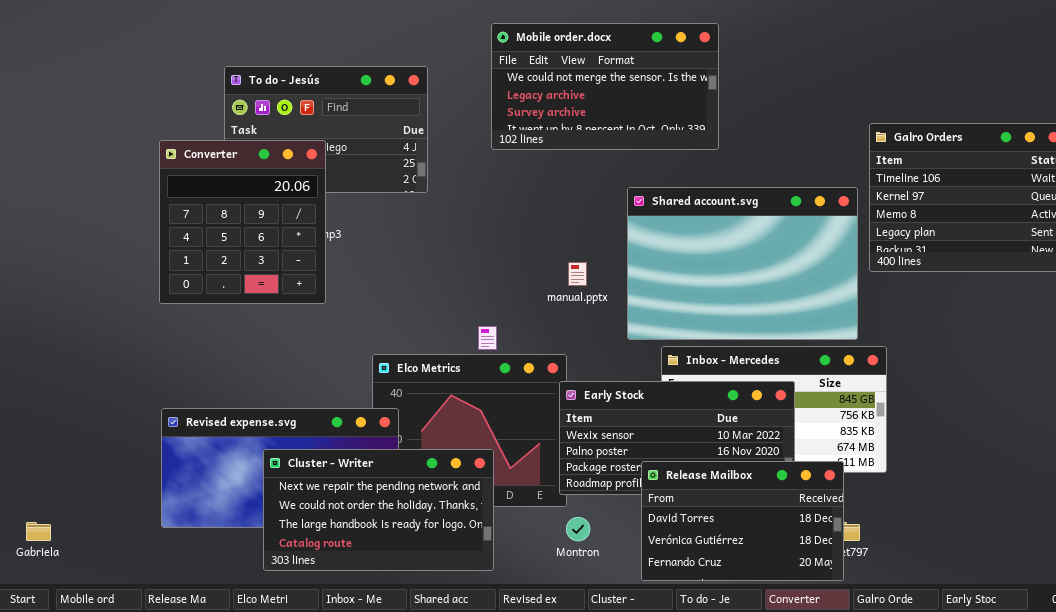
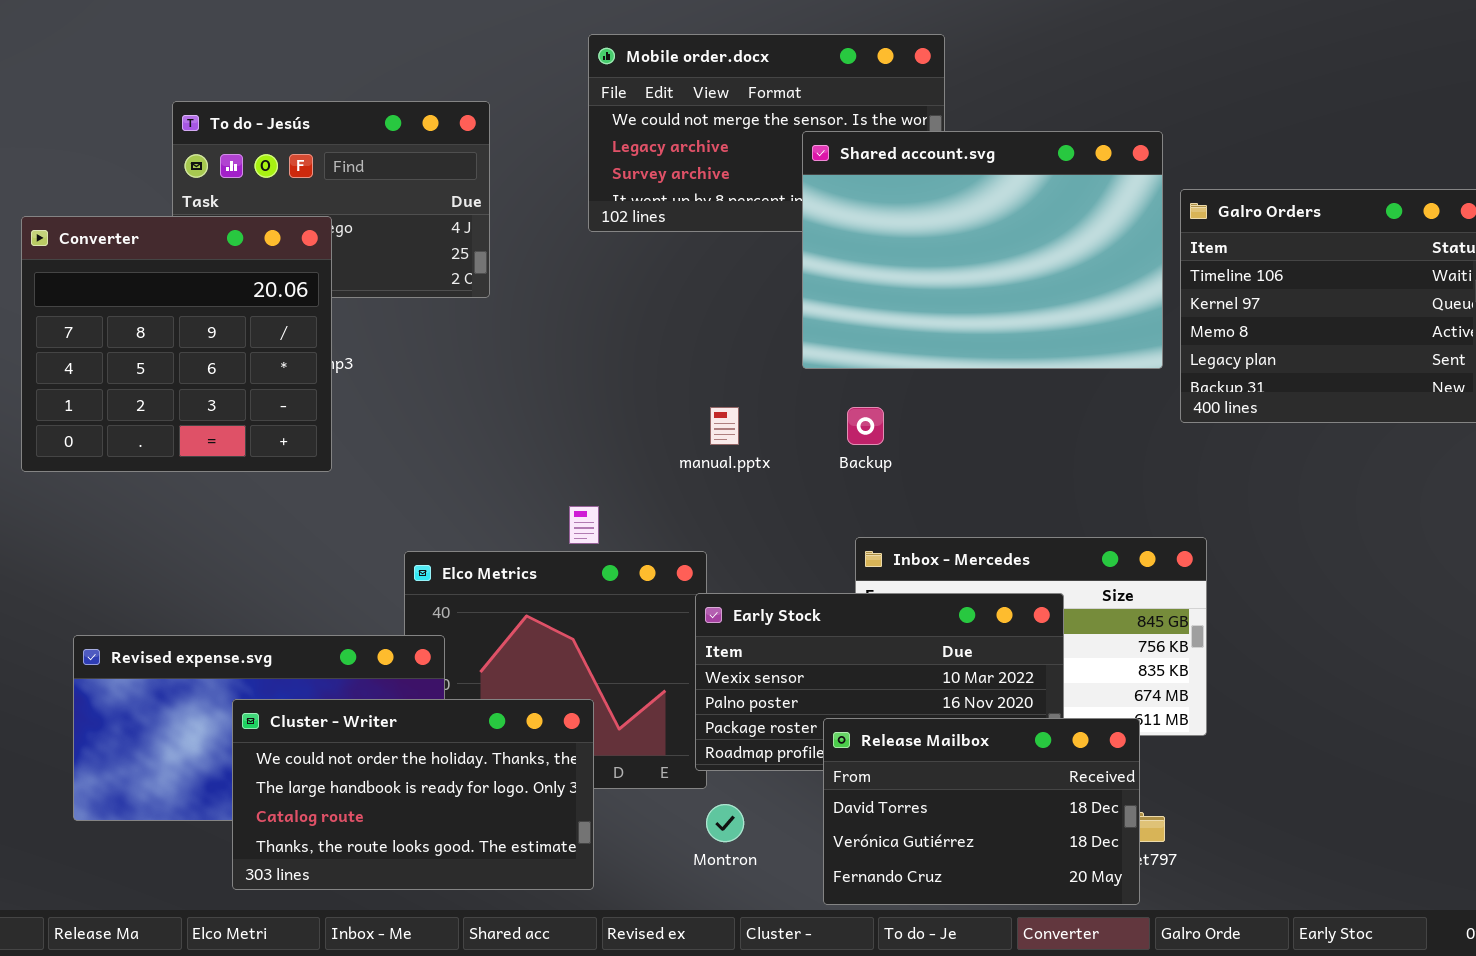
Converter: [159,140,326,304] -> [21,216,332,472], resized
Shared account.svg: [627,187,858,340] -> [802,131,1163,369], moved
Cluster - Writer: [263,449,494,571] -> [232,699,594,890], scrolled down 1 row

